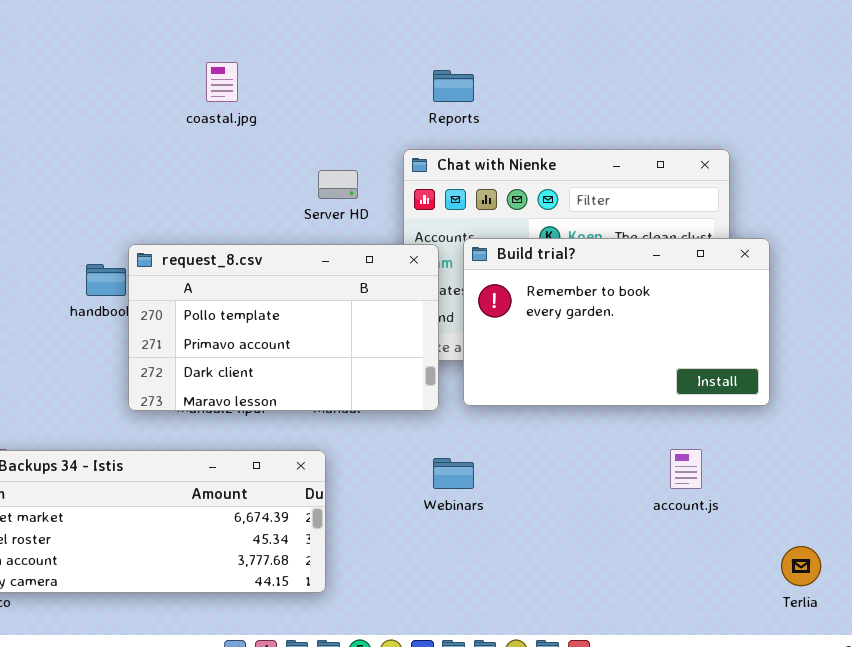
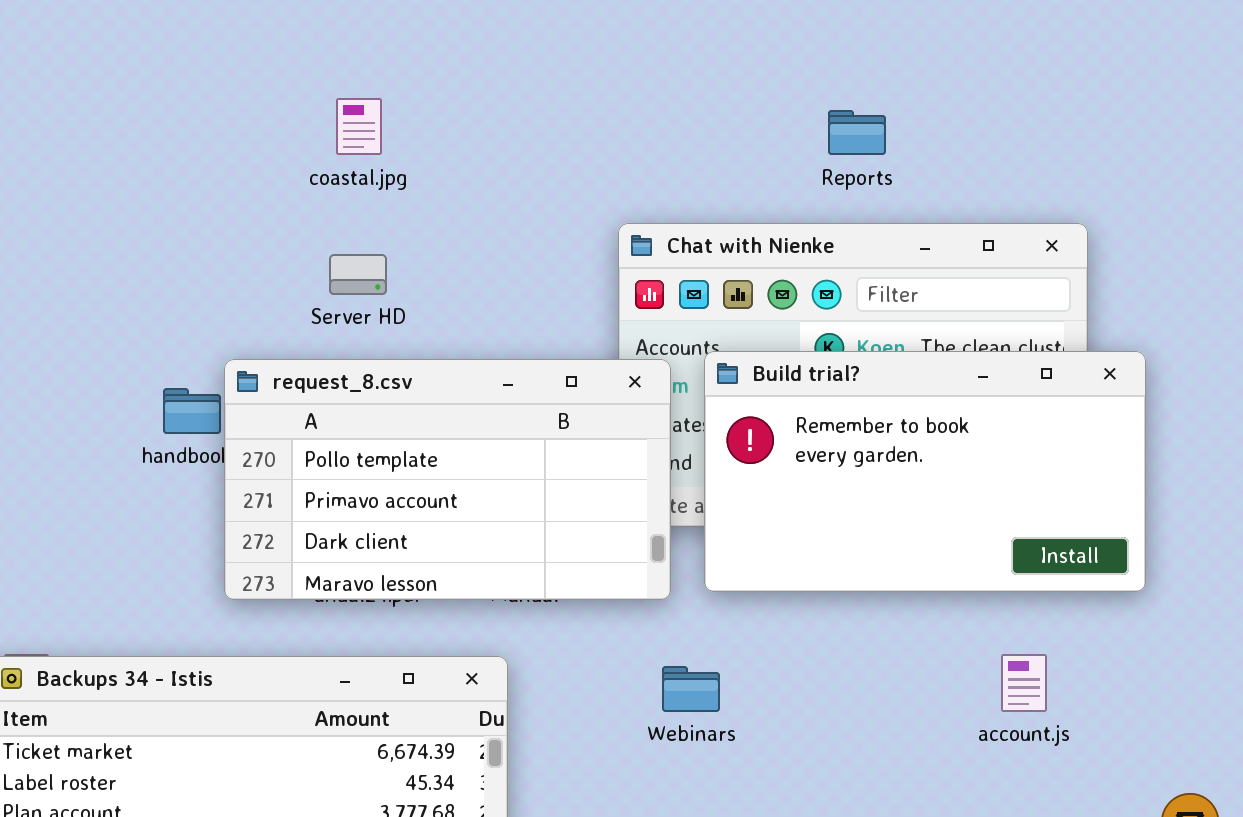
Reports: [433,70,474,102] -> [828,110,886,155], moved
Server HD: [318,170,358,199] -> [329,254,387,295], moved

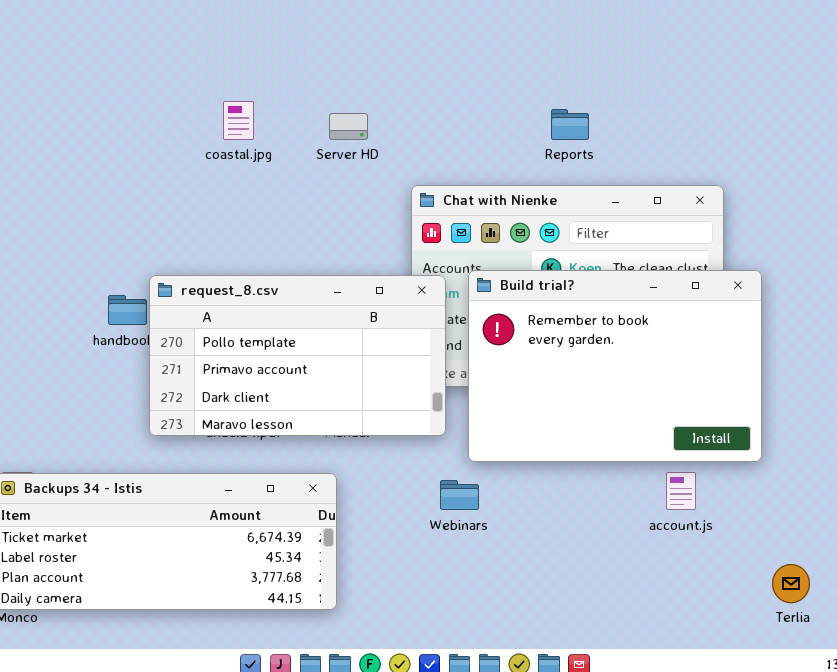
Server HD: [329,254,387,295] -> [329,113,368,140], moved
Build trial?: [704,351,1146,592] -> [468,270,762,462], resized

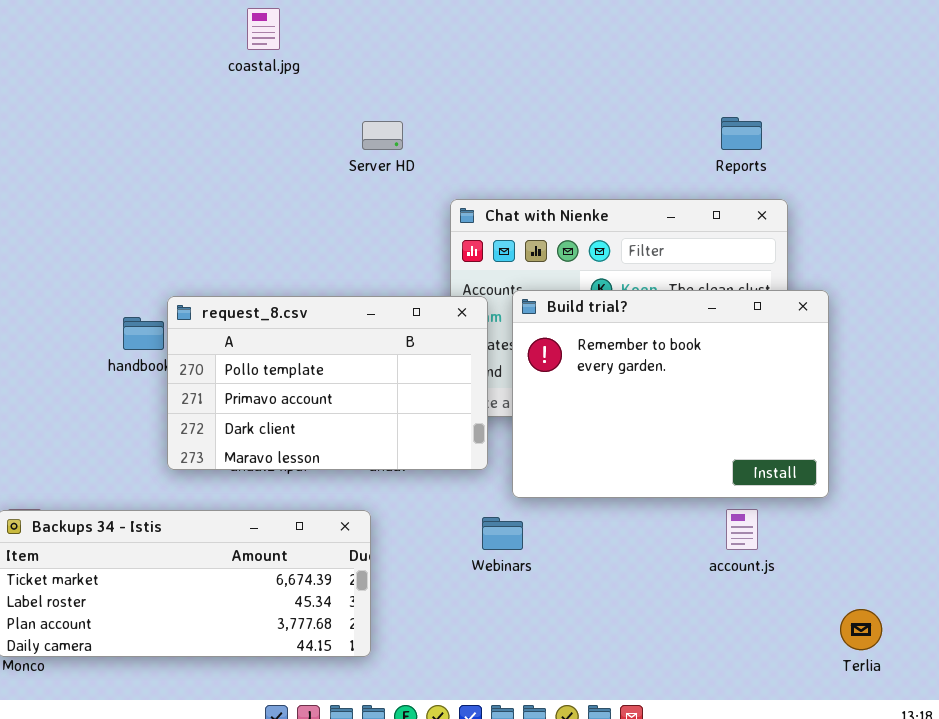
coastal.jpg: [223,101,254,140] -> [247,8,280,50], moved
Reports: [551,109,589,140] -> [721,117,762,150], moved

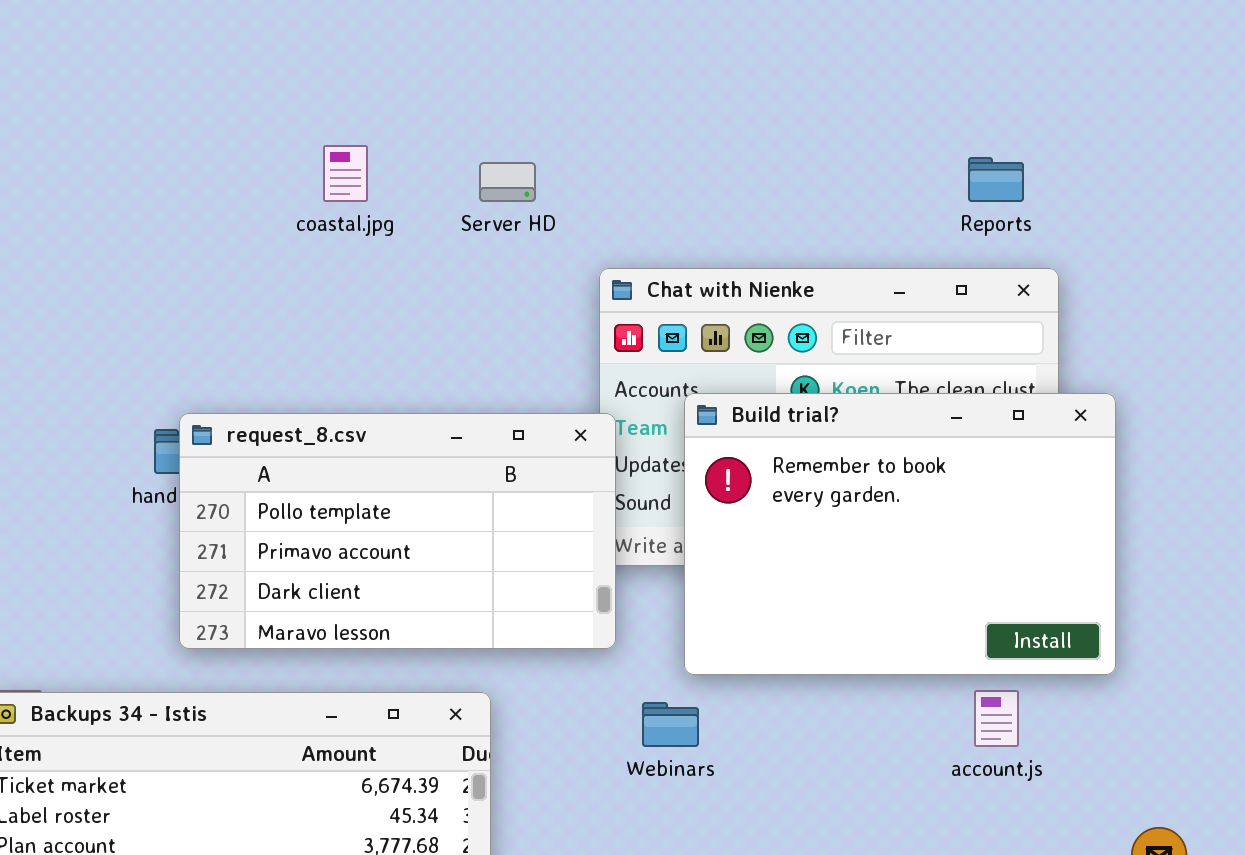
coastal.jpg: [247,8,280,50] -> [323,145,368,202], moved
request_8.csv: [167,296,488,470] -> [179,413,616,649], moved

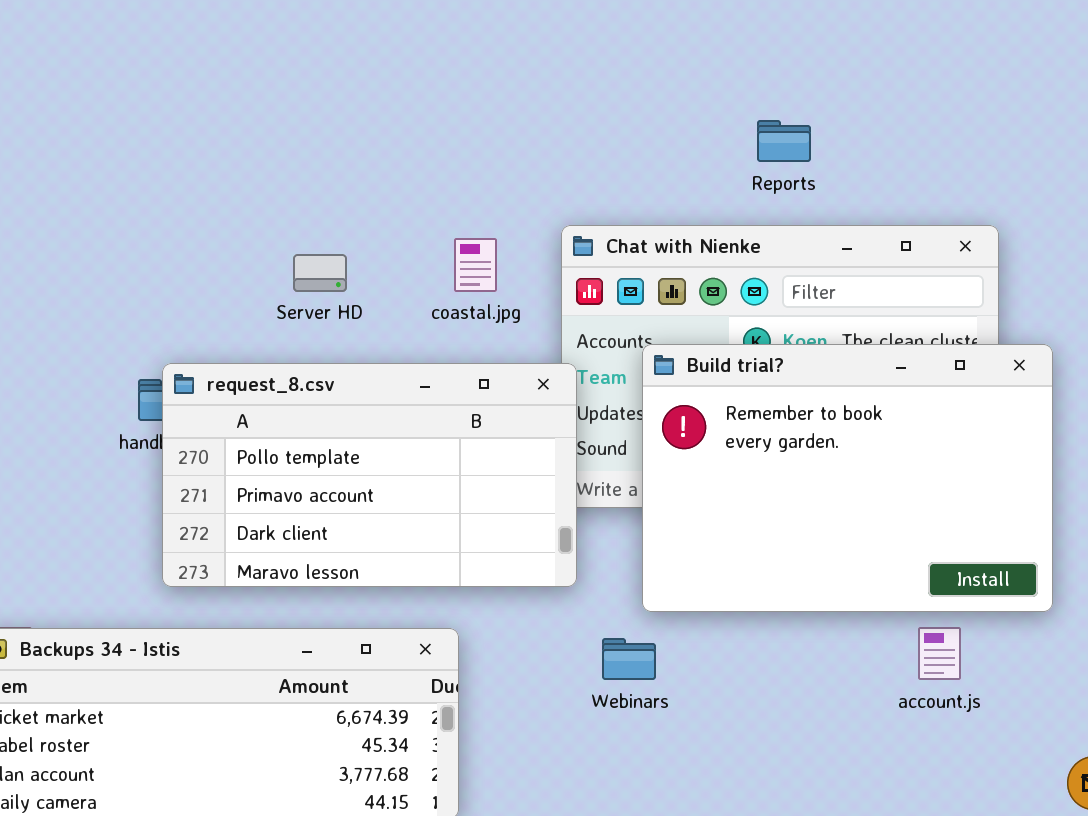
coastal.jpg: [323,145,368,202] -> [454,238,497,292], moved
Reports: [968,157,1024,202] -> [757,120,811,162], moved
Server HD: [479,162,536,202] -> [293,254,347,292], moved

